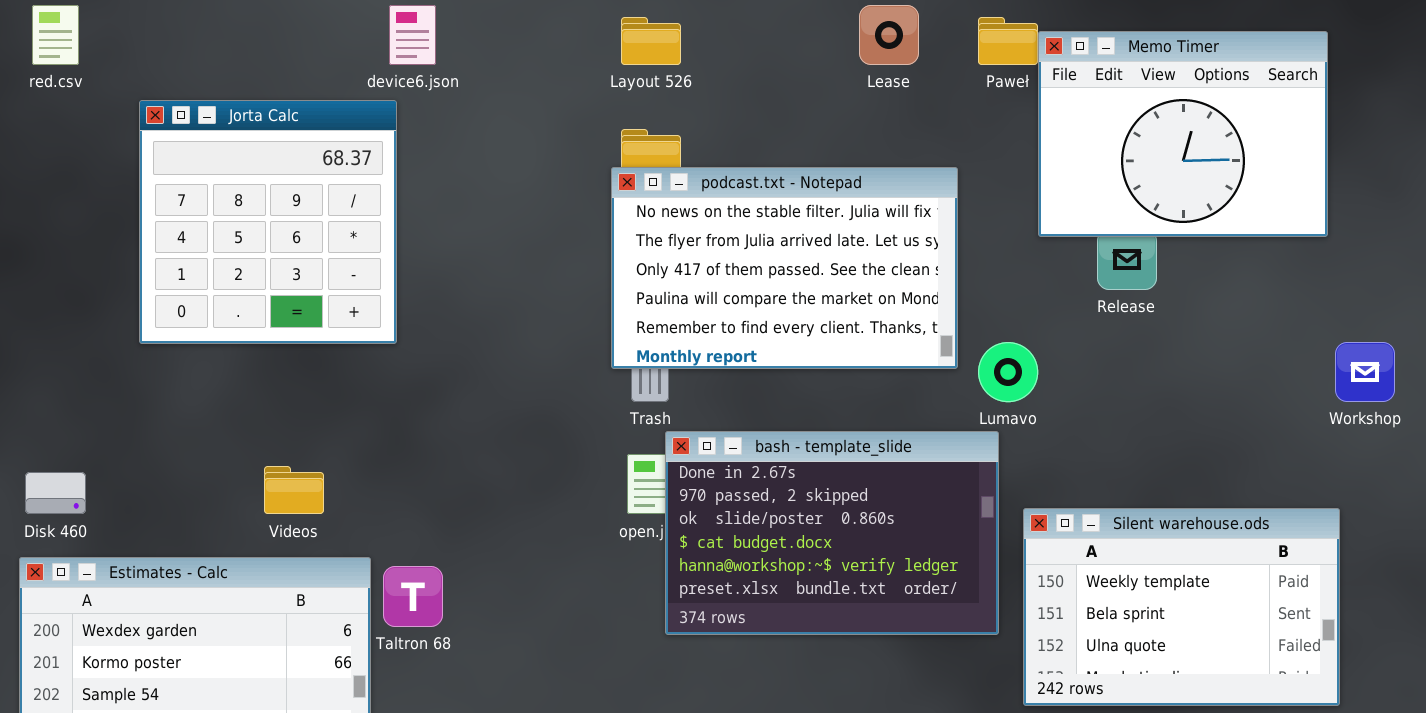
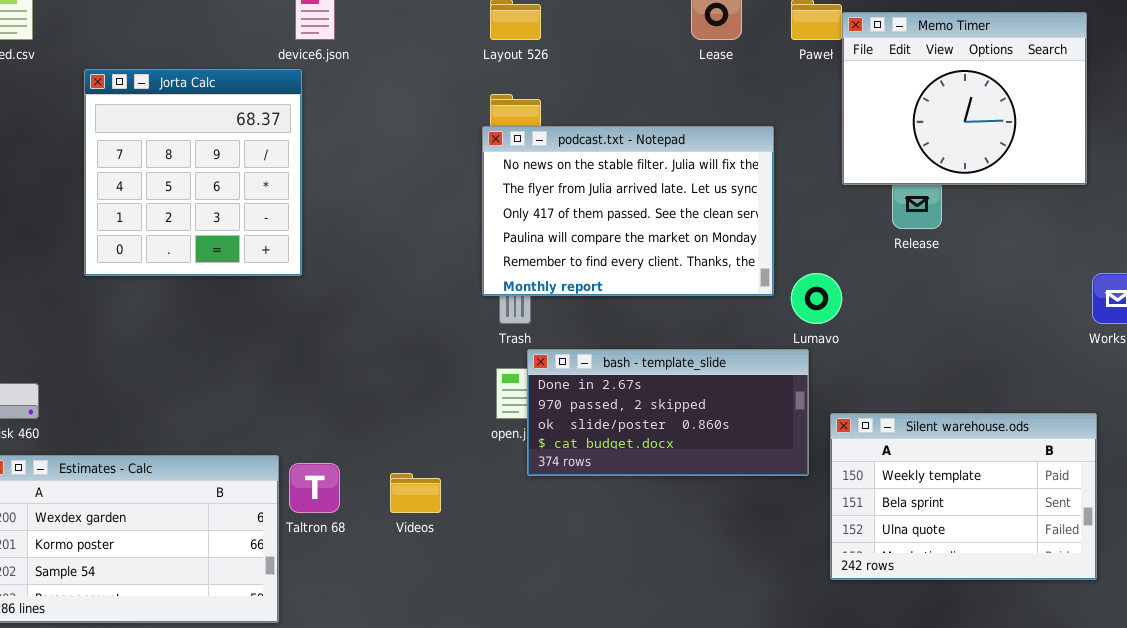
bash - template_slide: [665,431,999,635] -> [527,349,809,476], resized
Videos: [264,466,324,514] -> [390,473,441,513], moved

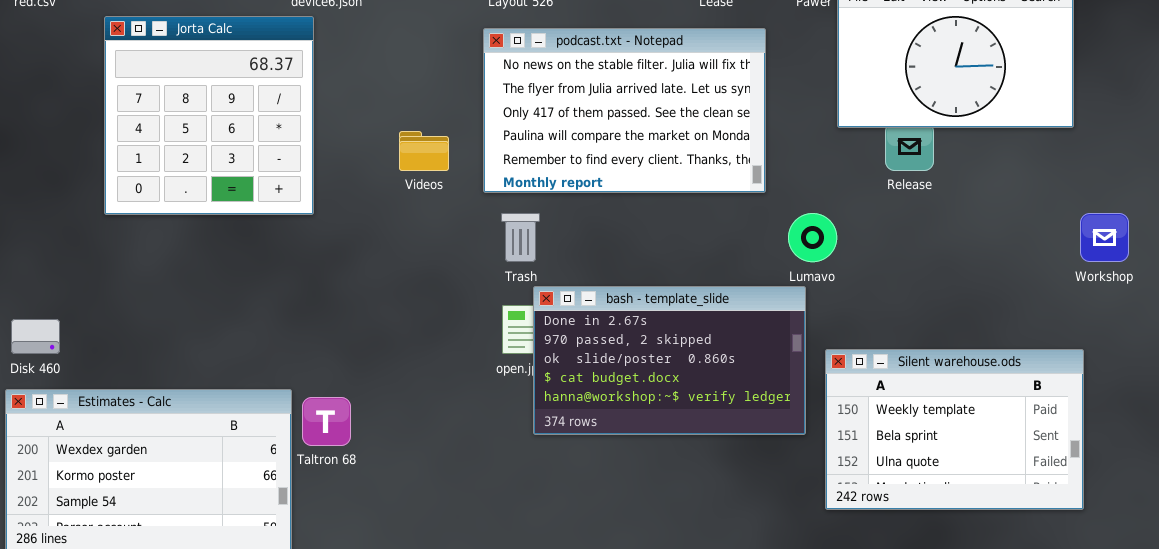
podcast.txt - Notepad: [482,126,774,296] -> [483,28,766,193], moved
bash - template_slide: [527,349,809,476] -> [533,286,806,435], resized
Videos: [390,473,441,513] -> [399,131,449,171], moved

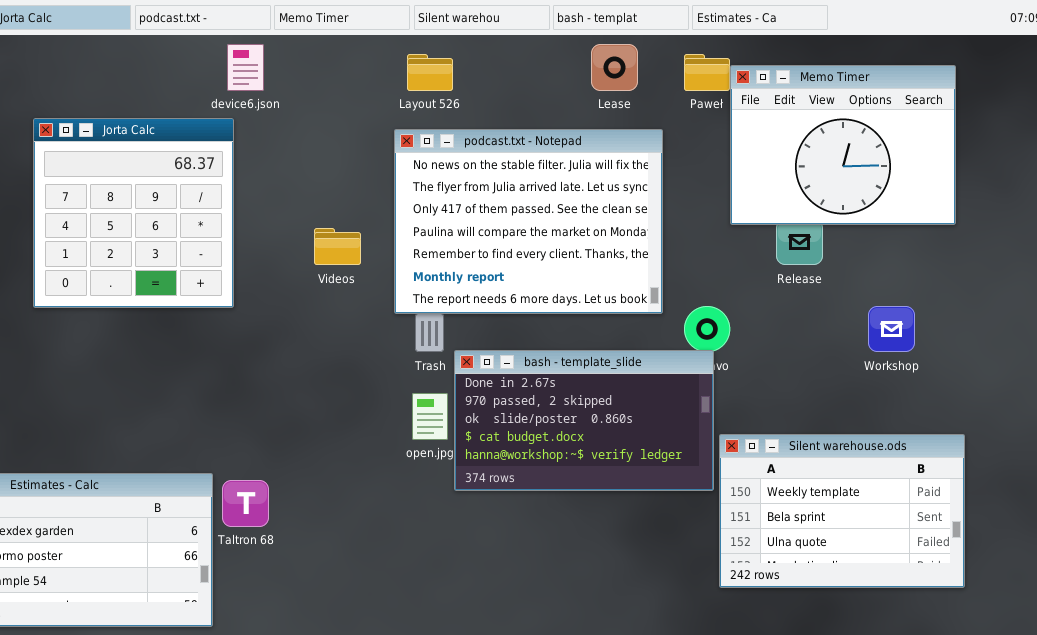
podcast.txt - Notepad: [483,28,766,193] -> [394,129,663,314], resized
Workshop: [1080,213,1129,262] -> [868,306,915,352], moved
bash - template_slide: [533,286,806,435] -> [454,350,714,491], moved

